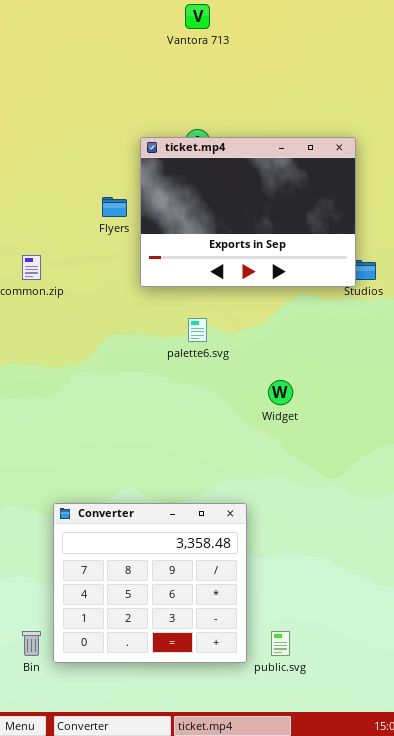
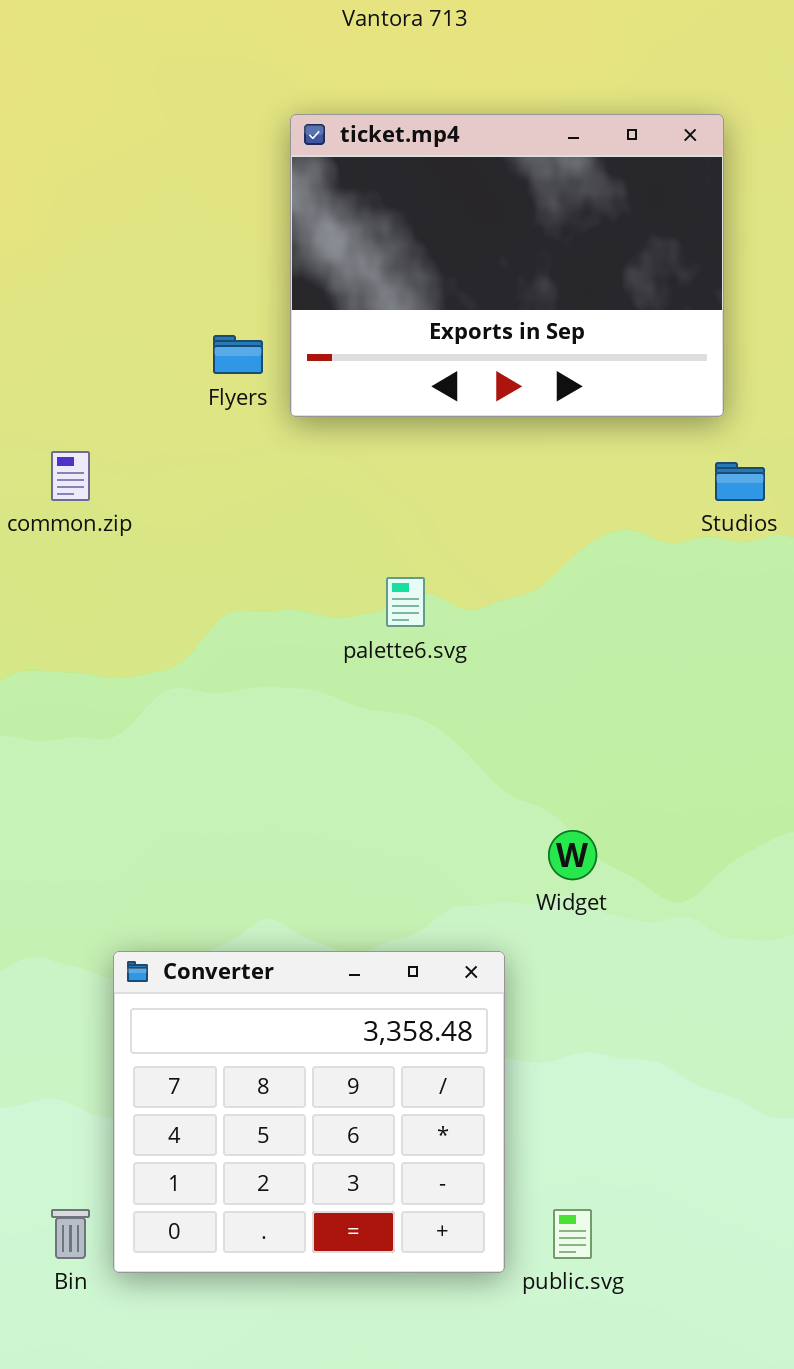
ticket.mp4: [140,137,356,287] -> [290,114,724,417], moved
Widget: [268,380,293,405] -> [548,830,597,880], moved

